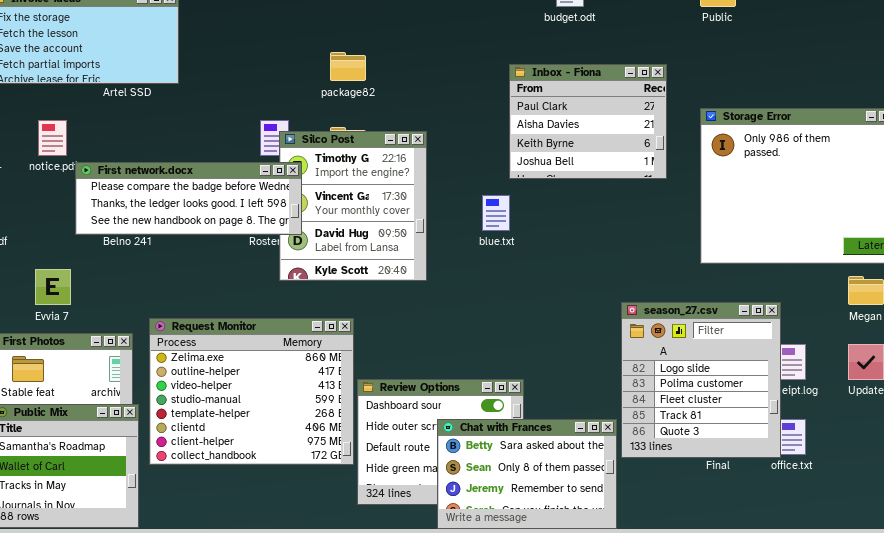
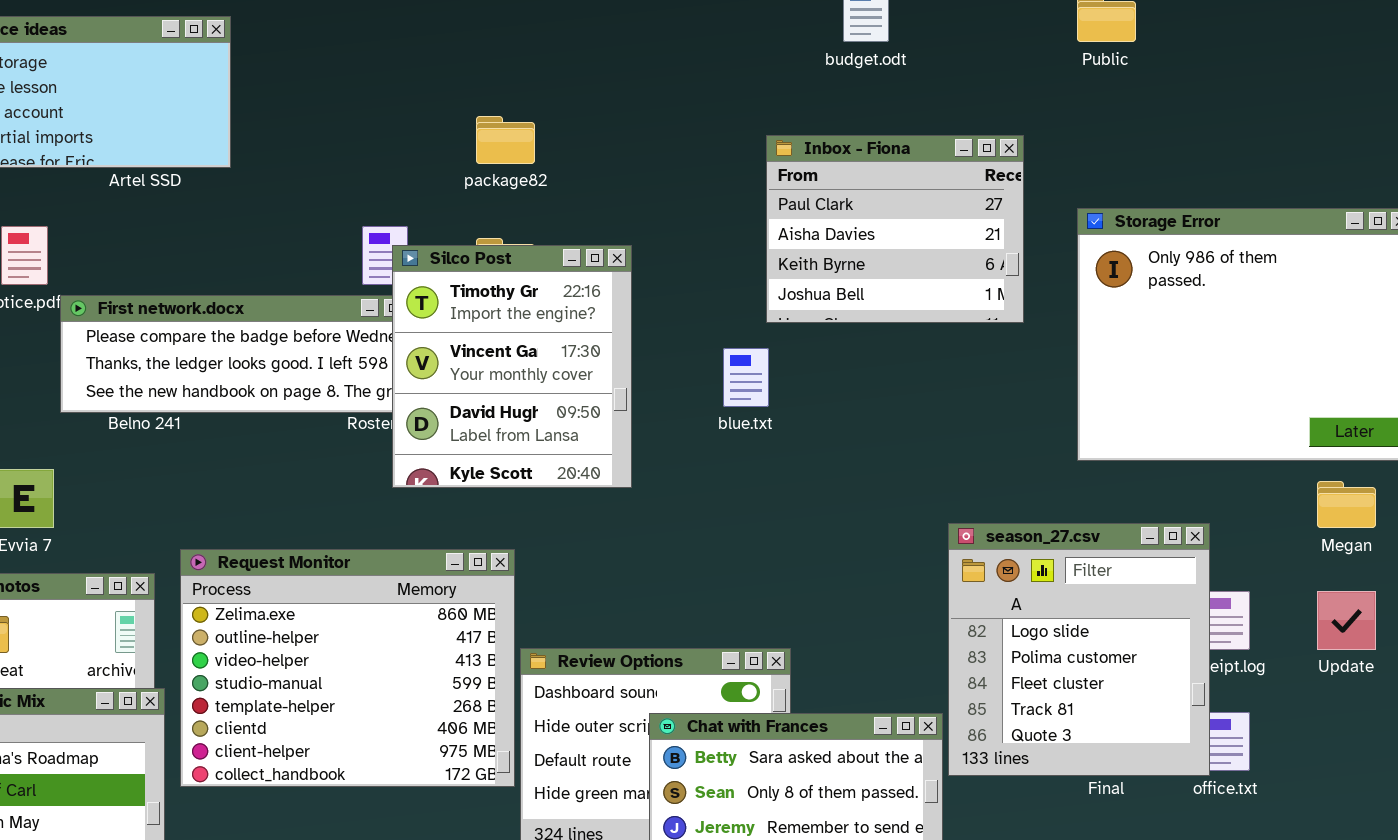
Silco Post: [279,131,427,281] -> [392,245,632,488], raised

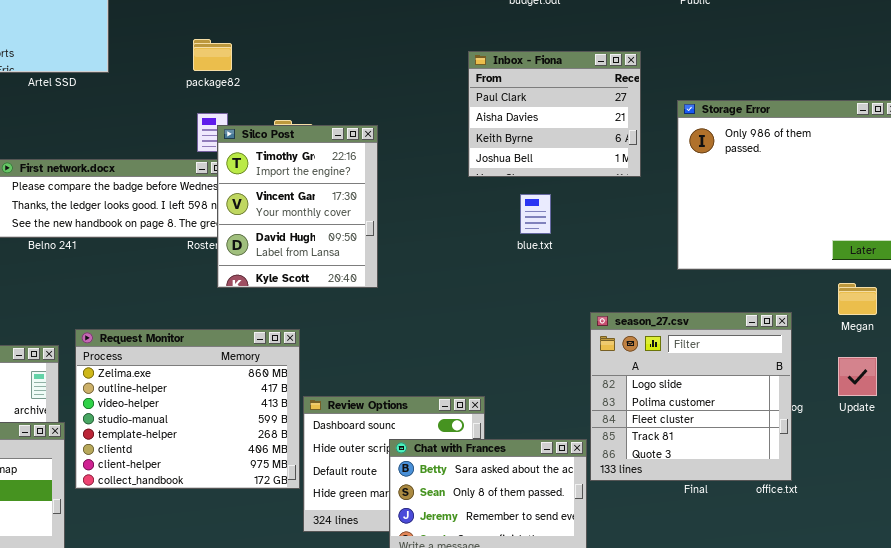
package82: [476,116,535,164] -> [193,39,232,71], moved
blue.txt: [723,348,769,407] -> [520,194,551,234], moved
season_27.csv: [948,523,1210,776] -> [590,312,792,481], resized

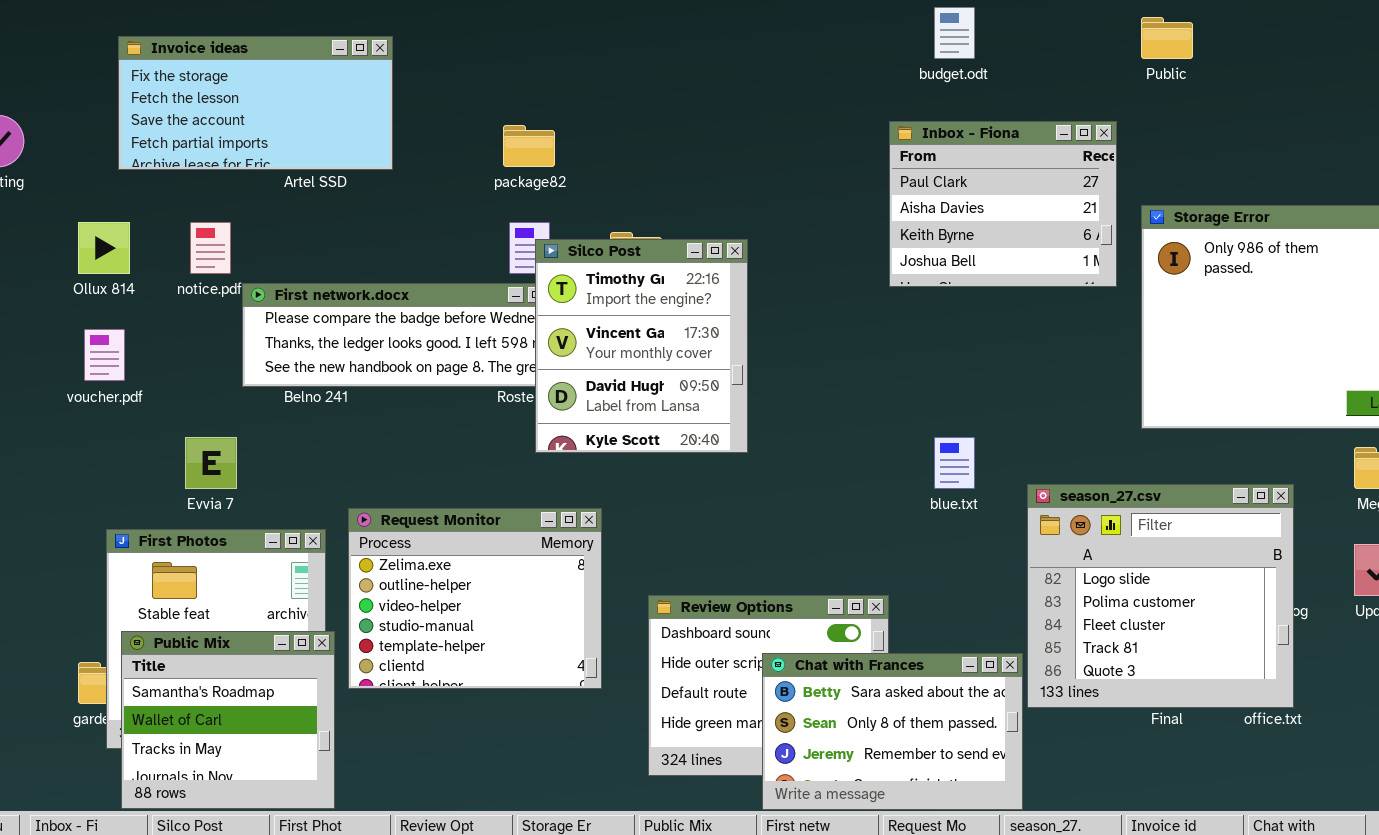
Inbox - Fiona: [468,51,641,177] -> [889,121,1117,287], moved
blue.txt: [520,194,551,234] -> [934,437,975,489], moved
Request Monitor: [75,329,300,489] -> [348,508,602,689], resized

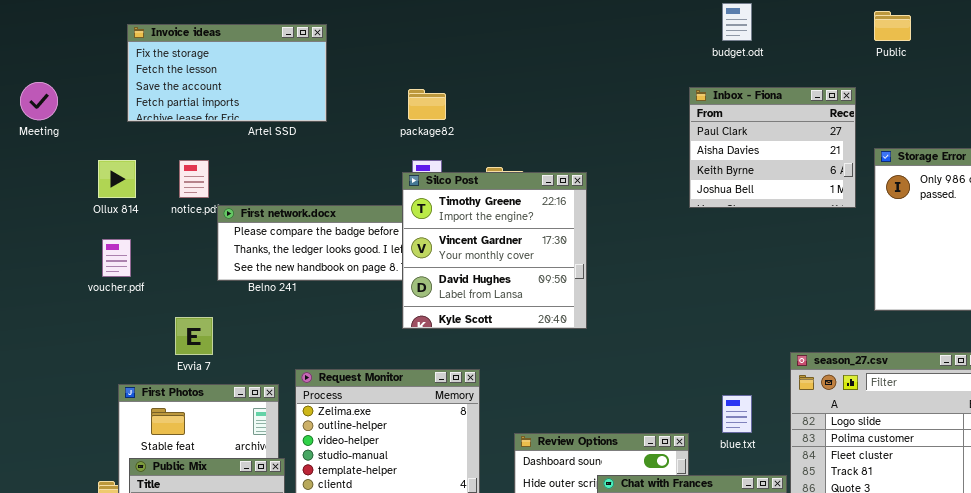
Silco Post: [535,239,748,453] -> [402,172,587,329], resized
blue.txt: [934,437,975,489] -> [722,395,752,433], moved

